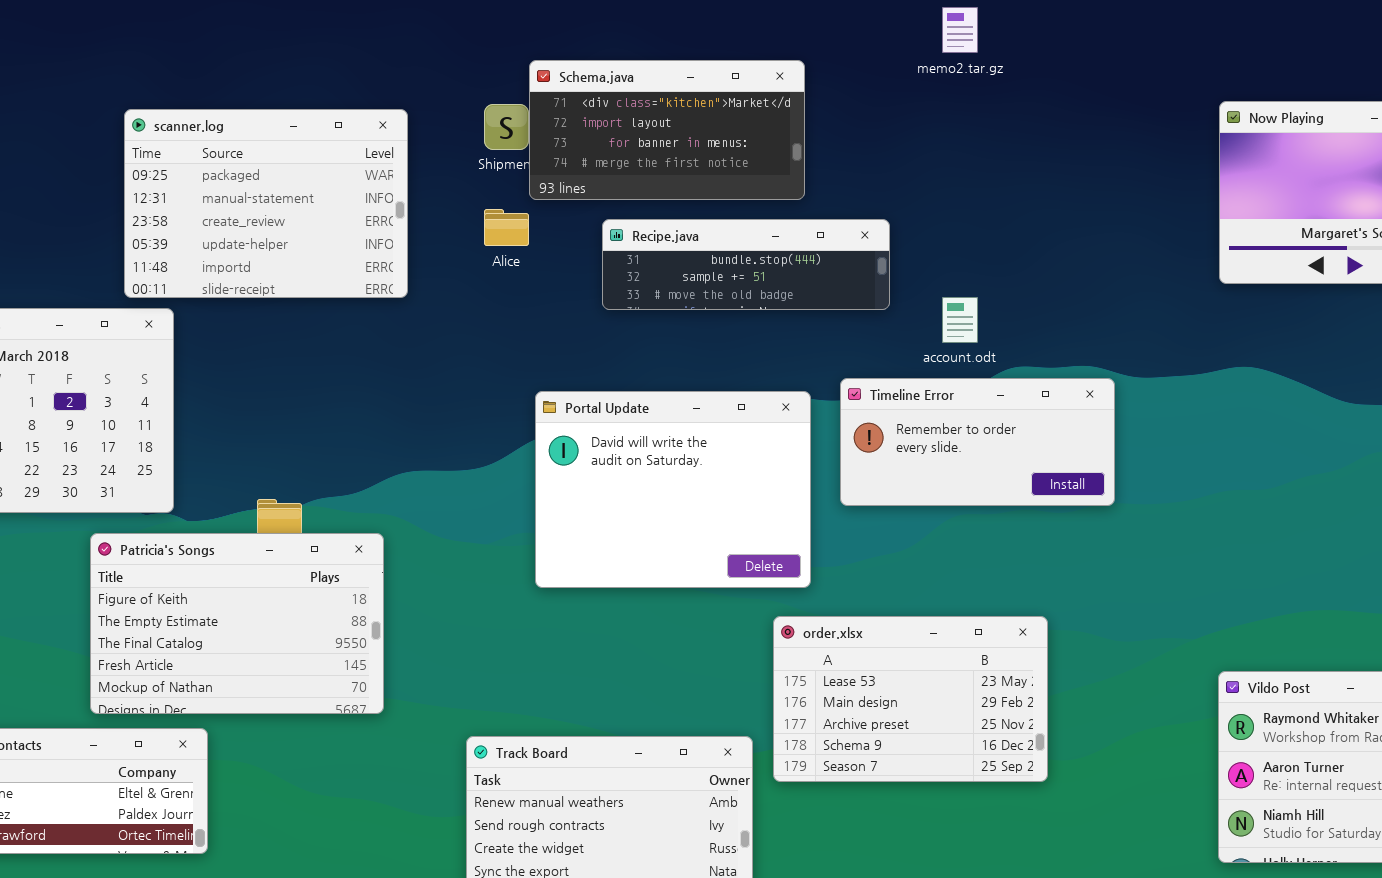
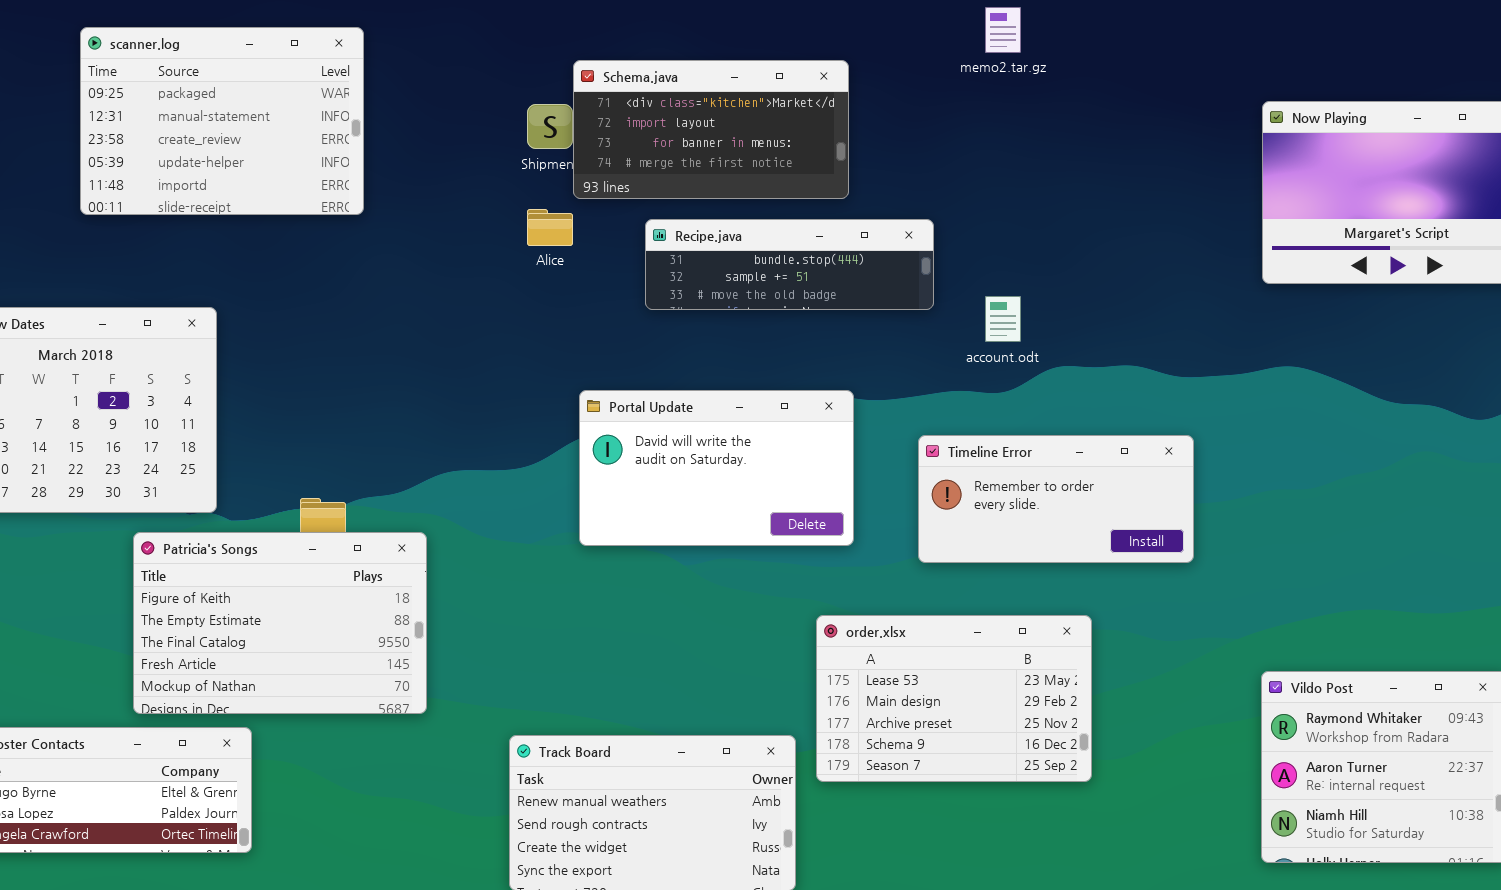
scanner.log: [124,109,408,298] -> [80,27,364,215], moved
Timeline Error: [840,378,1115,506] -> [918,435,1194,563], moved
Portal Update: [535,391,811,588] -> [579,390,854,546], resized

